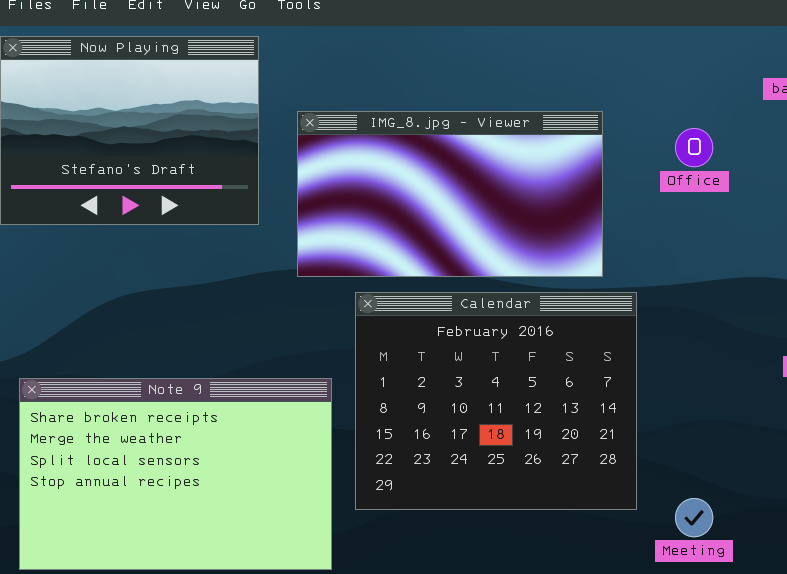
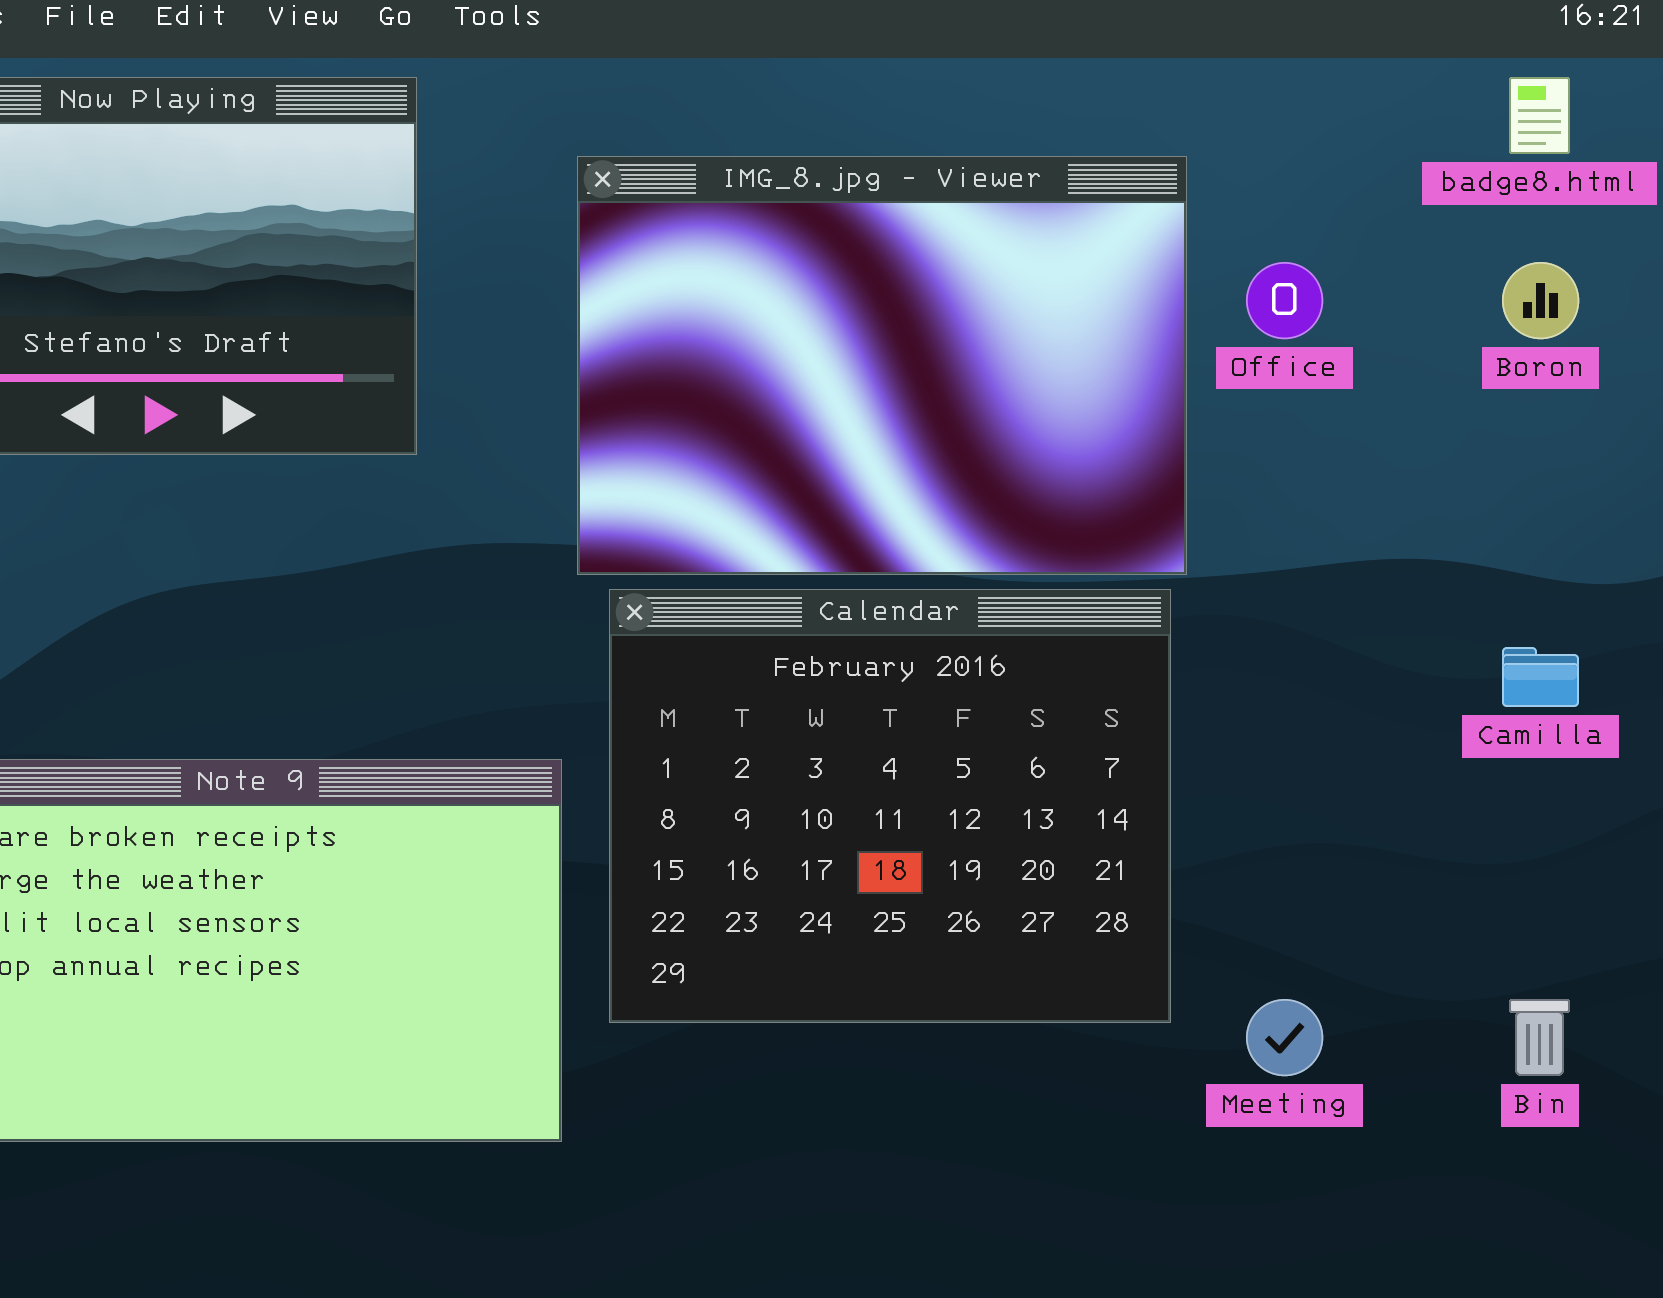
IMG_8.jpg - Viewer: [297,111,603,277] -> [577,156,1187,575], moved, resized

